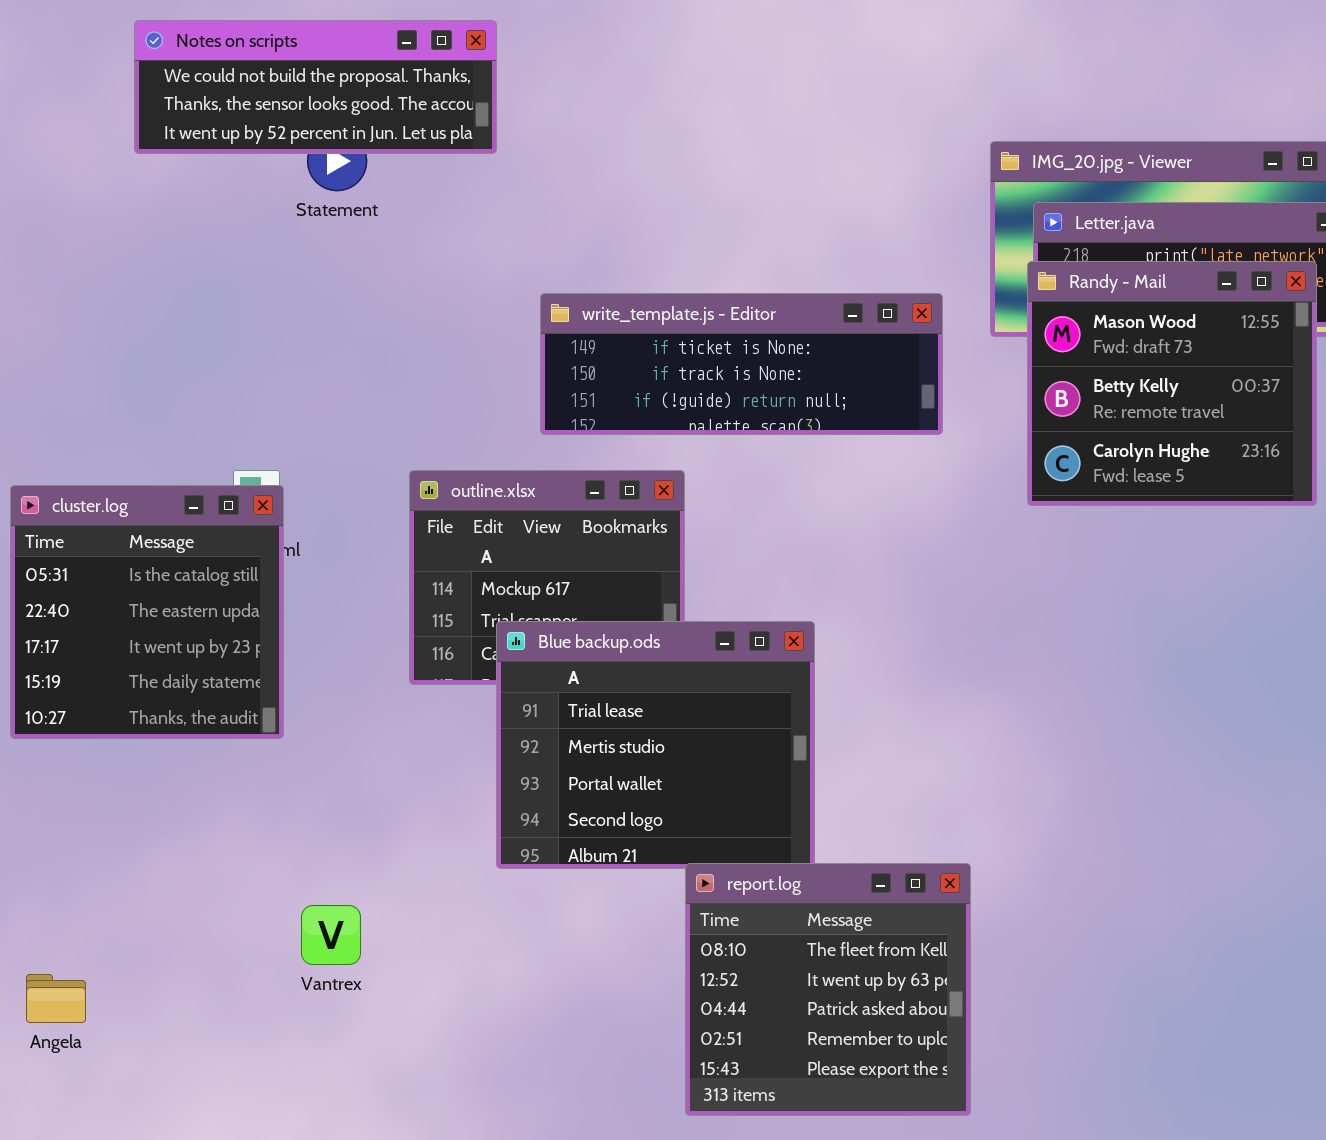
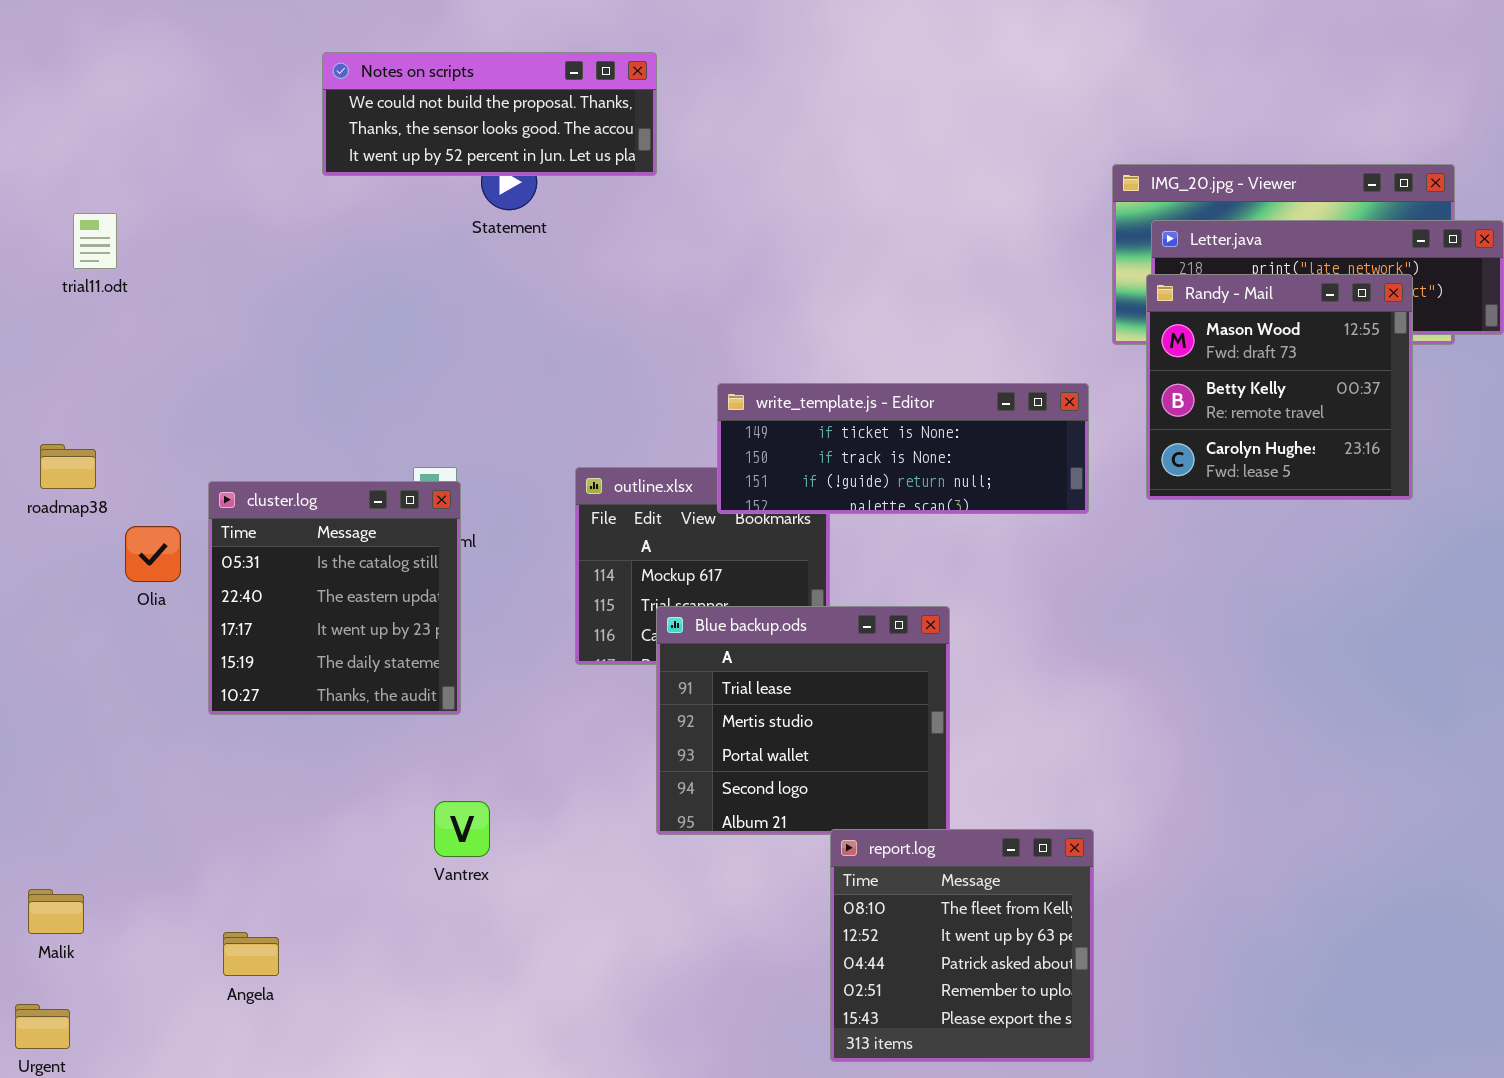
write_template.js - Editor: [540,293,943,435] -> [717,383,1089,514], moved
Vantrex: [301,905,361,965] -> [434,801,490,857], moved

